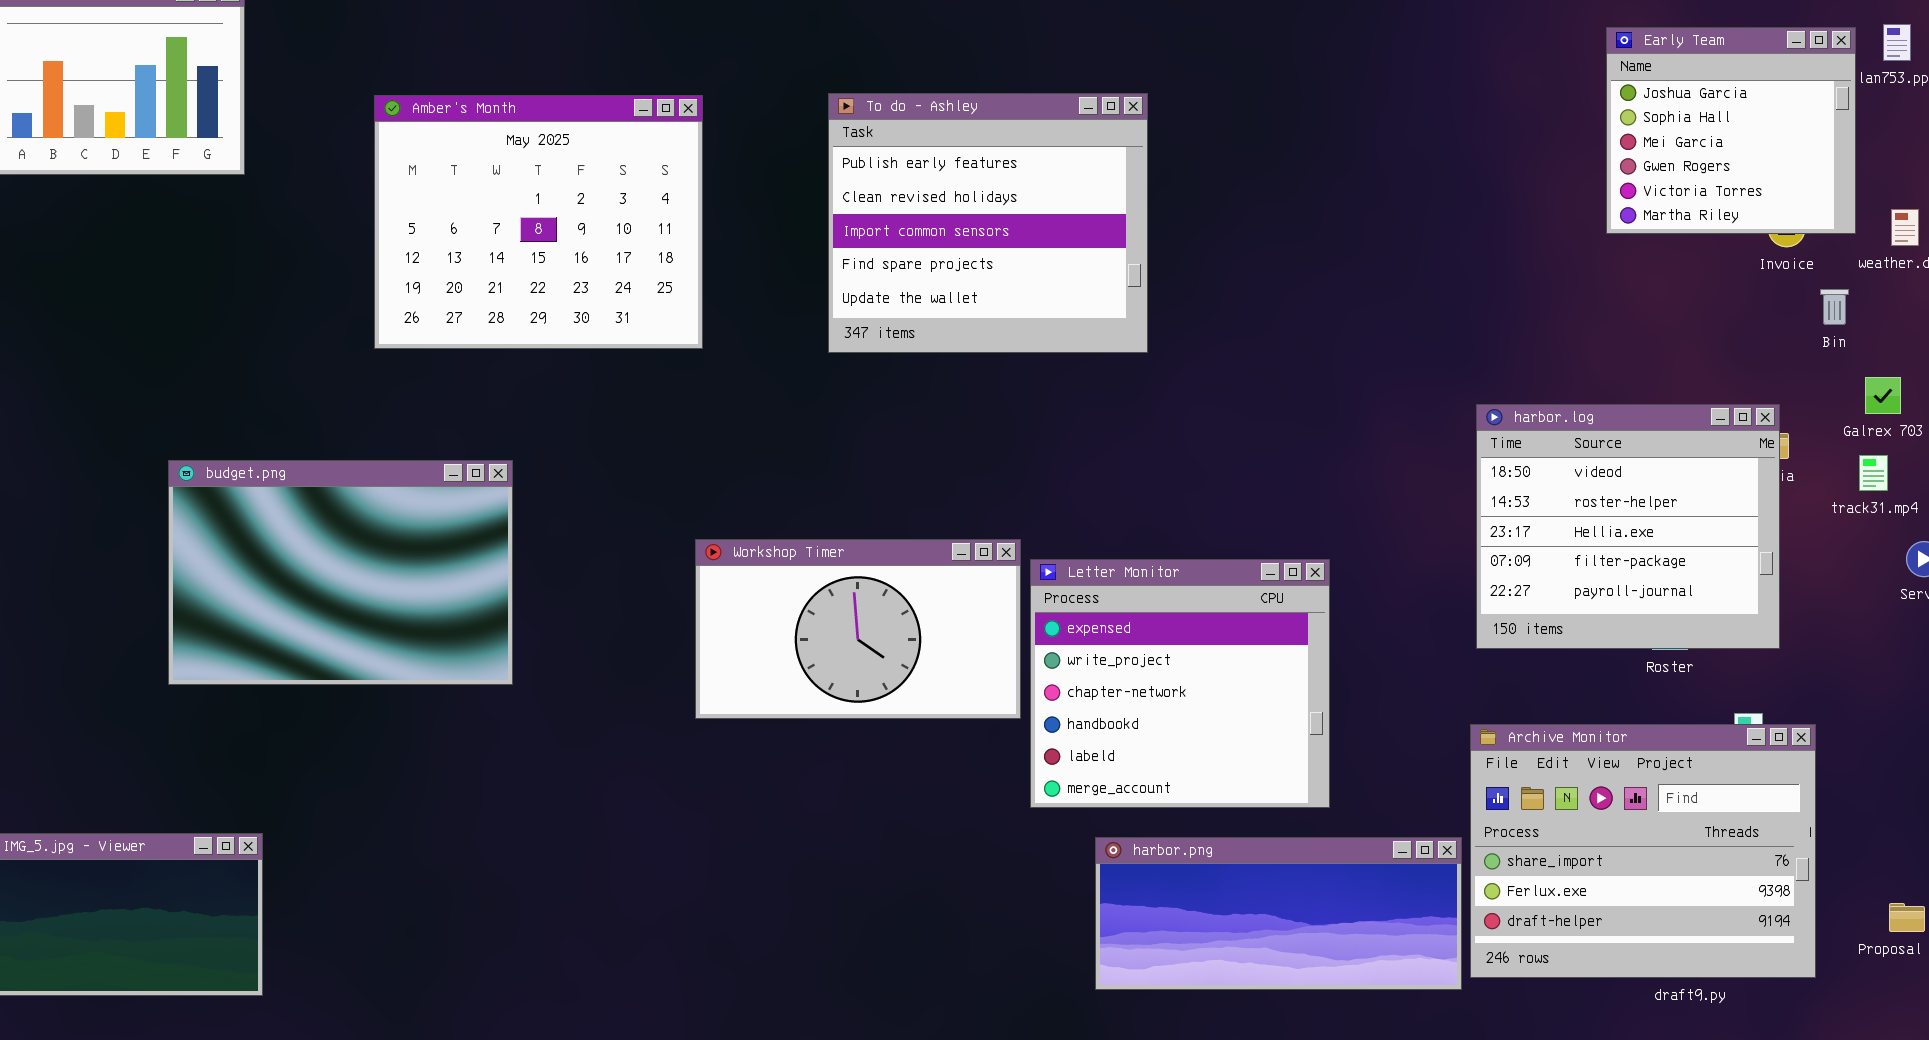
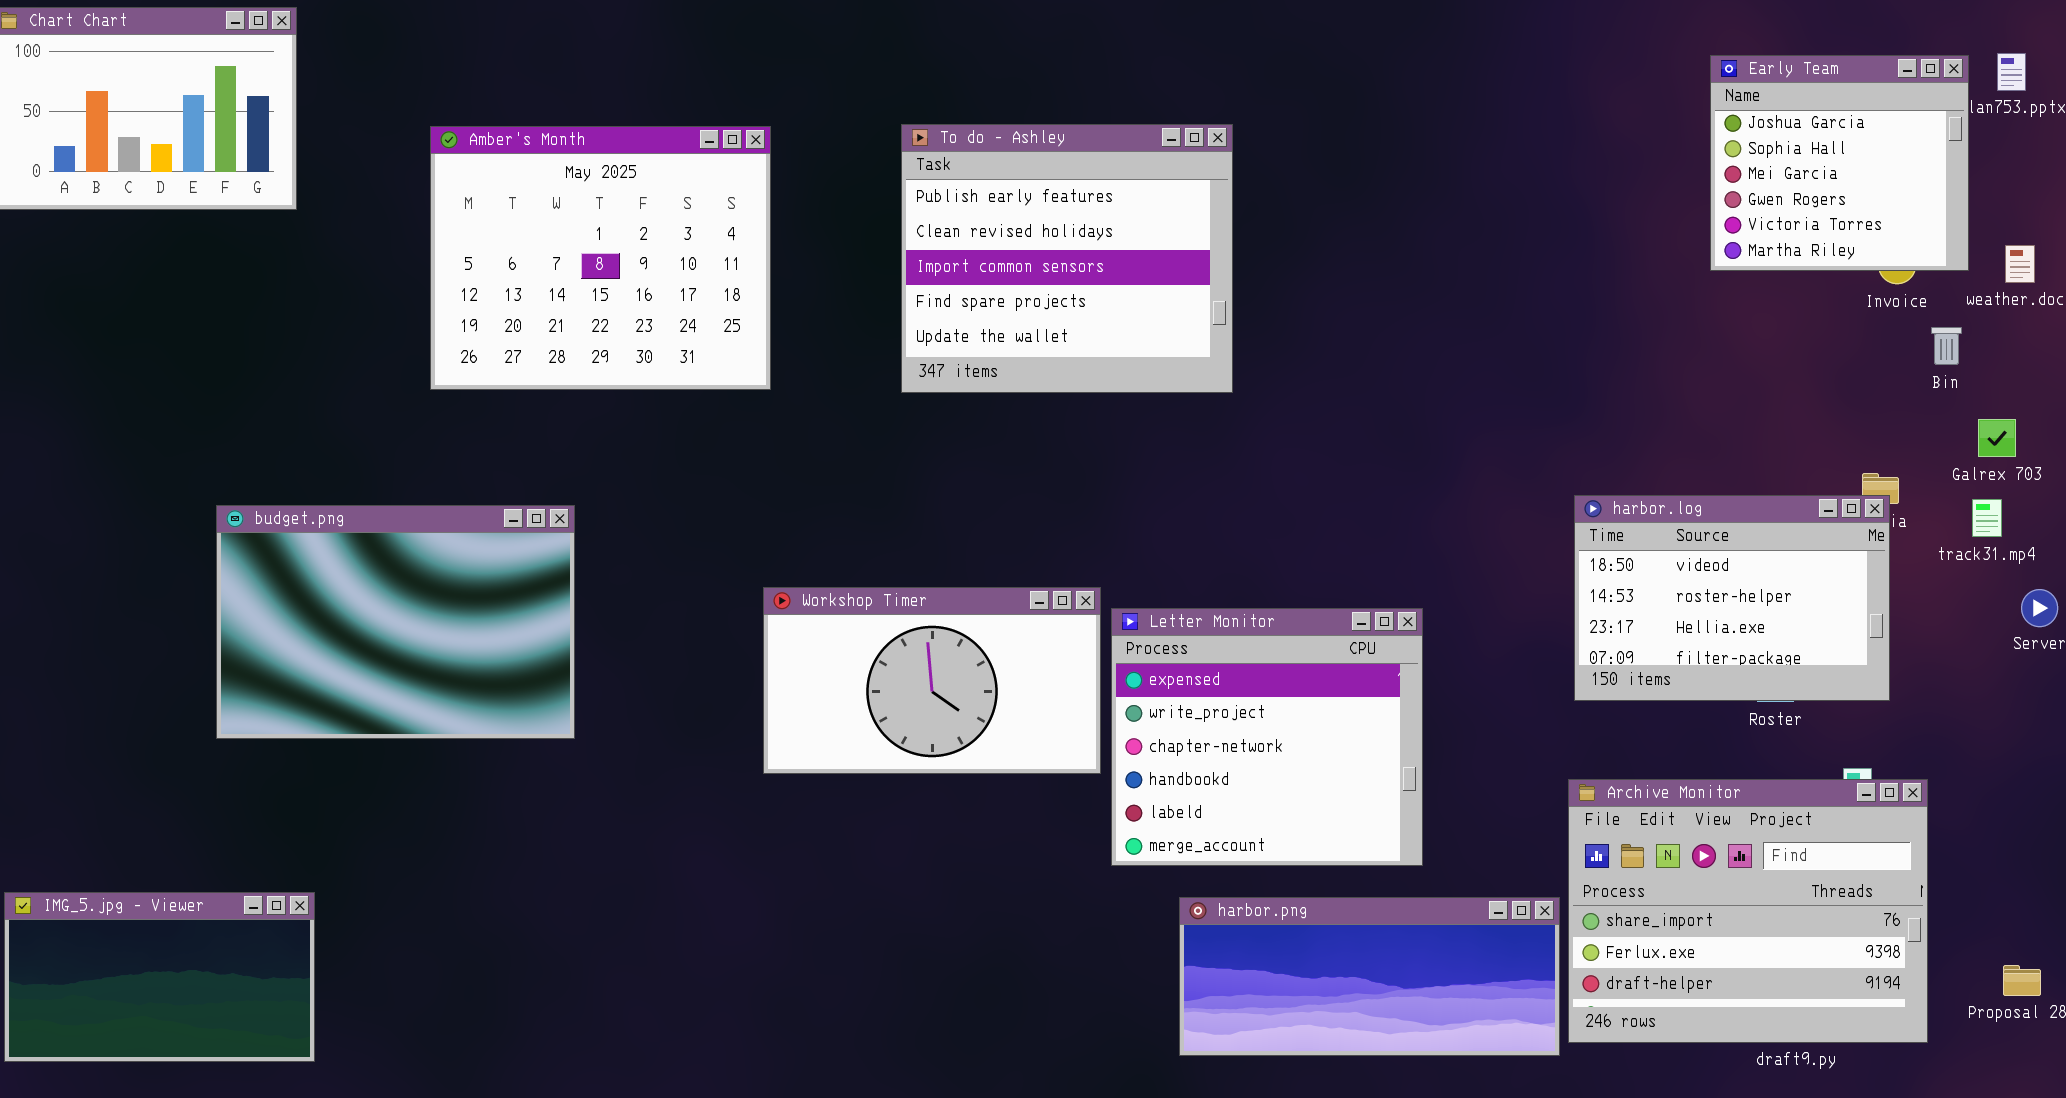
harbor.log: [1476,404,1780,649] -> [1574,495,1890,701], resized

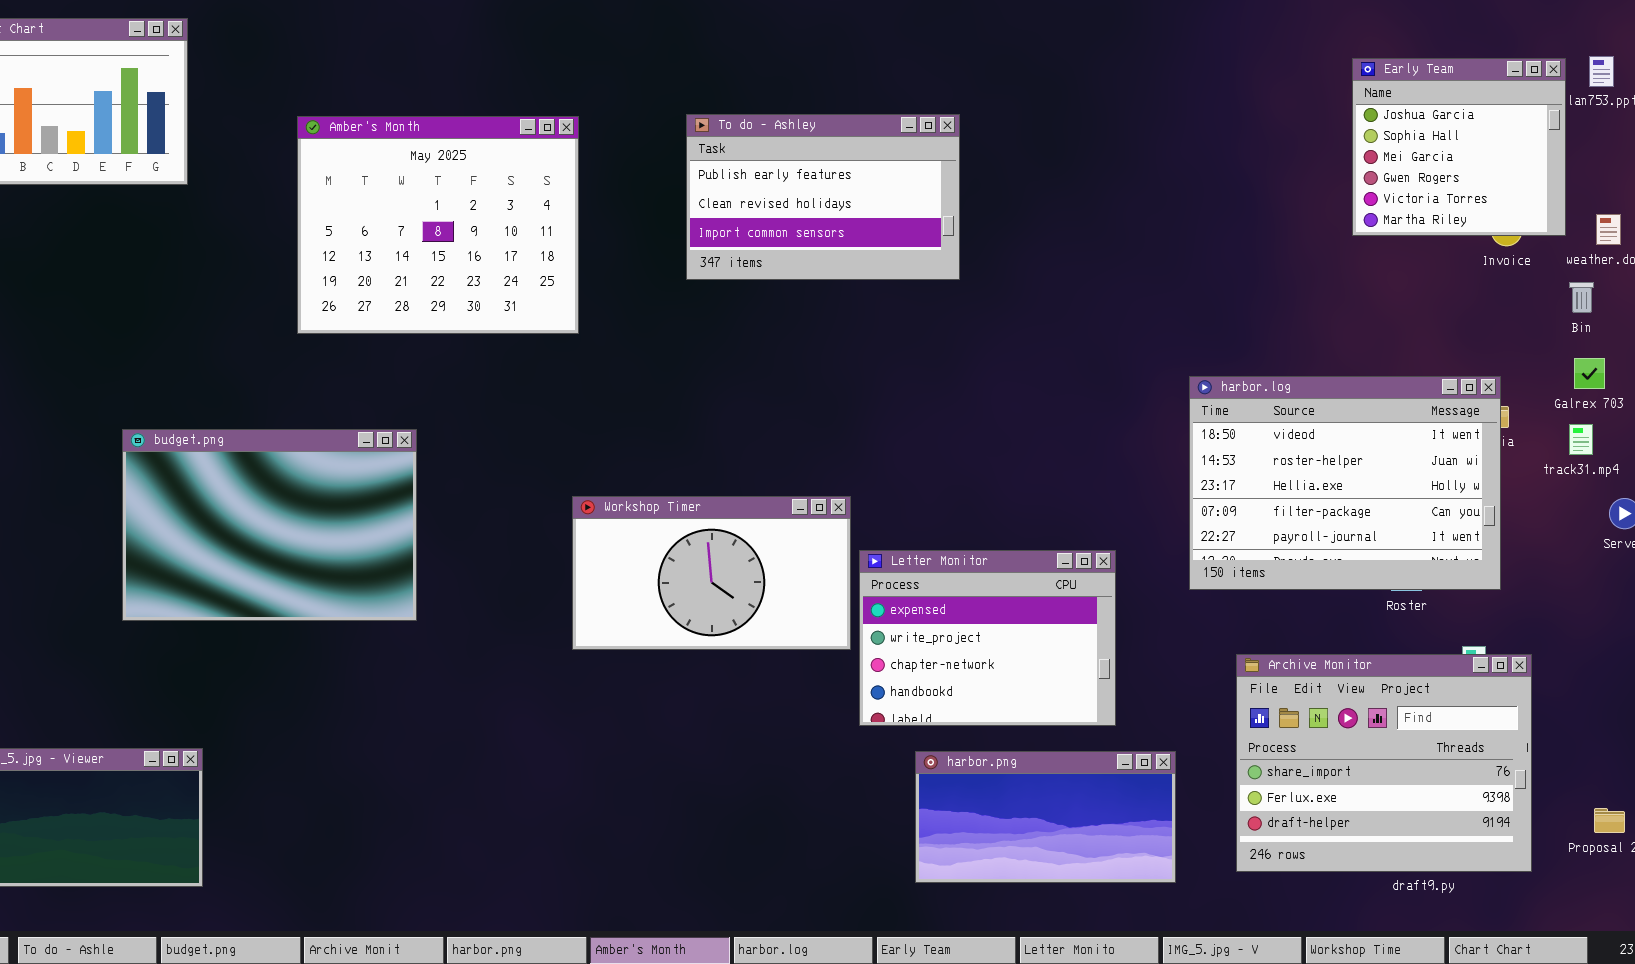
To do - Ashley: [901,124,1233,393] -> [686,114,960,280], resized
Bin: [1931,327,1962,365] -> [1569,282,1594,313], moved
harbor.log: [1574,495,1890,701] -> [1189,376,1501,590], resized
Letter Monitor: [1111,608,1423,866] -> [859,550,1116,726], resized
harbor.png: [1179,897,1560,1056] -> [915,751,1176,883], resized

